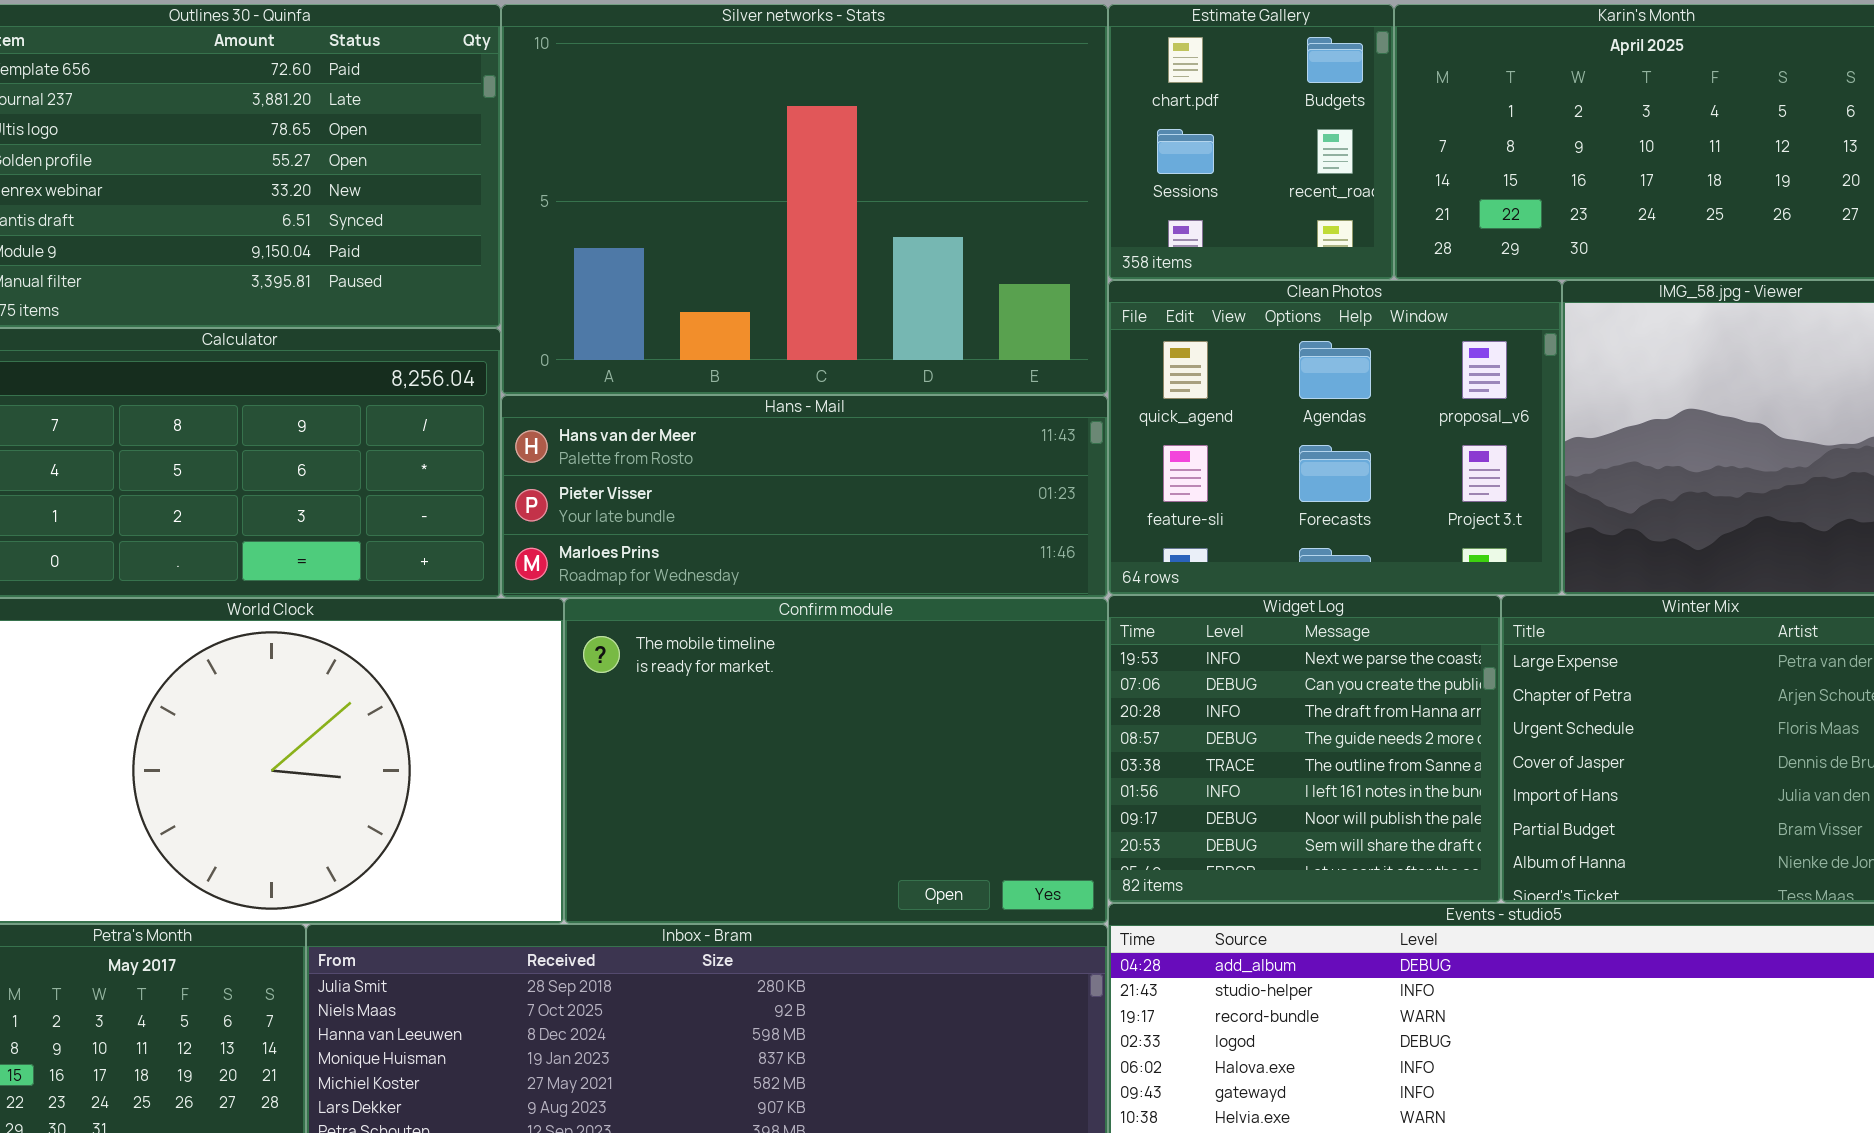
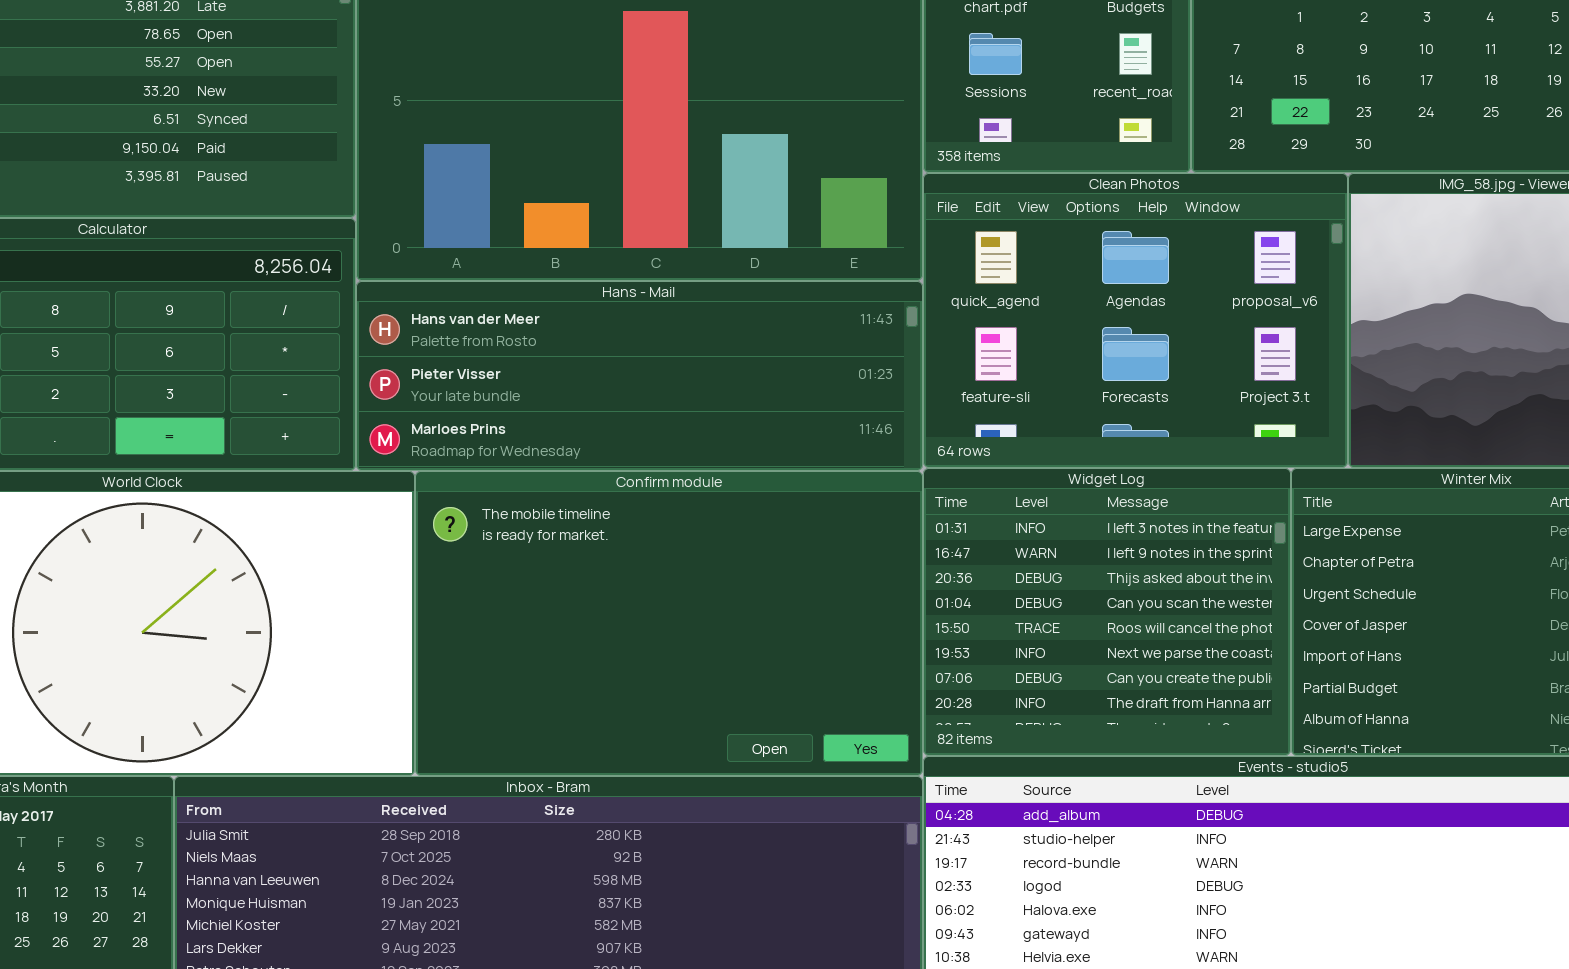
Widget Log: [1108,595,1501,903] -> [923,468,1291,756], scrolled up 5 rows

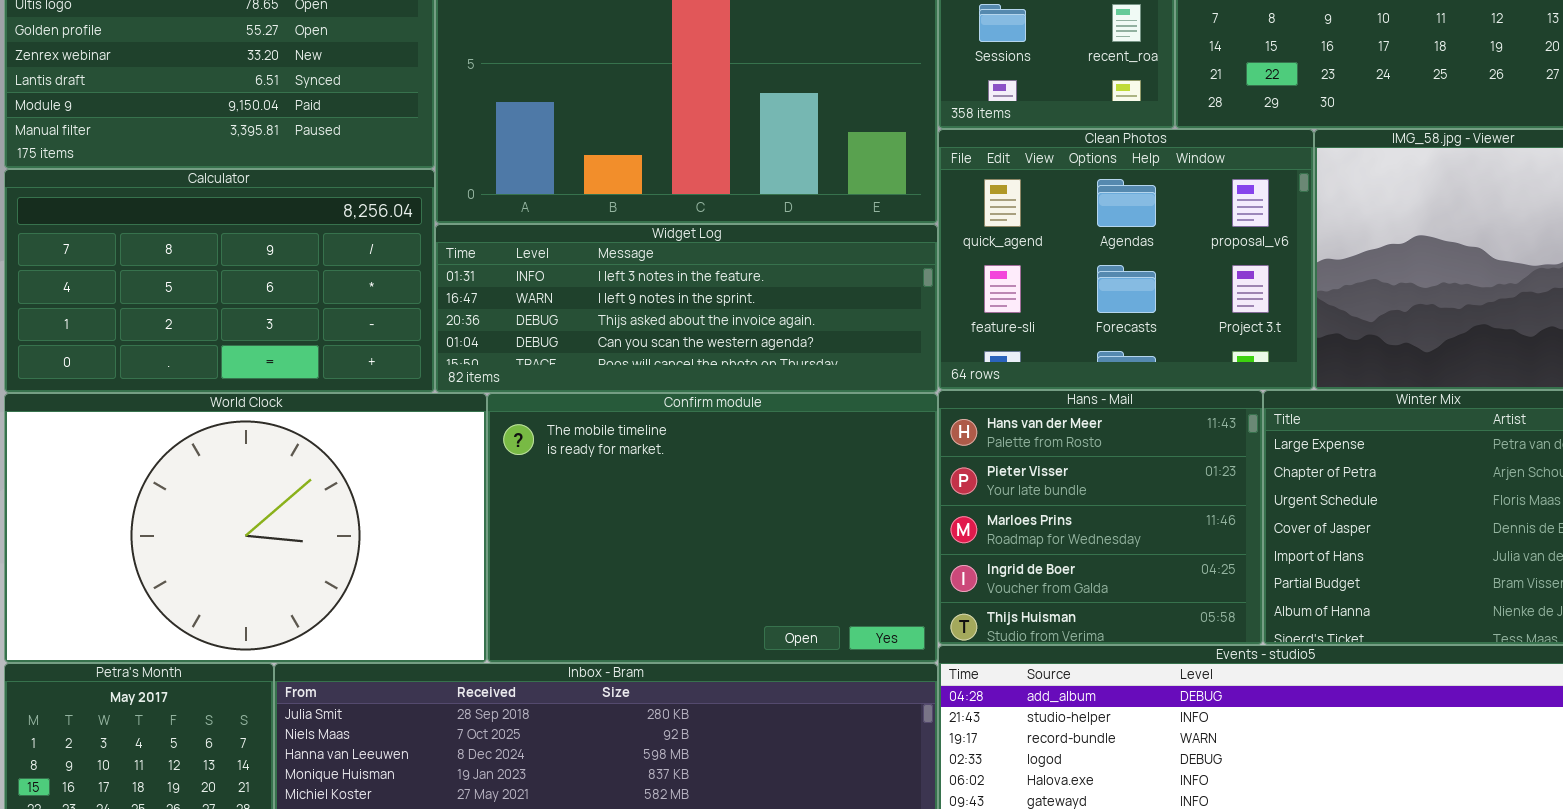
Hans - Mail: [356,281,923,471] -> [938,390,1263,645], moved, resized
Widget Log: [923,468,1291,756] -> [435,224,938,393], moved, resized

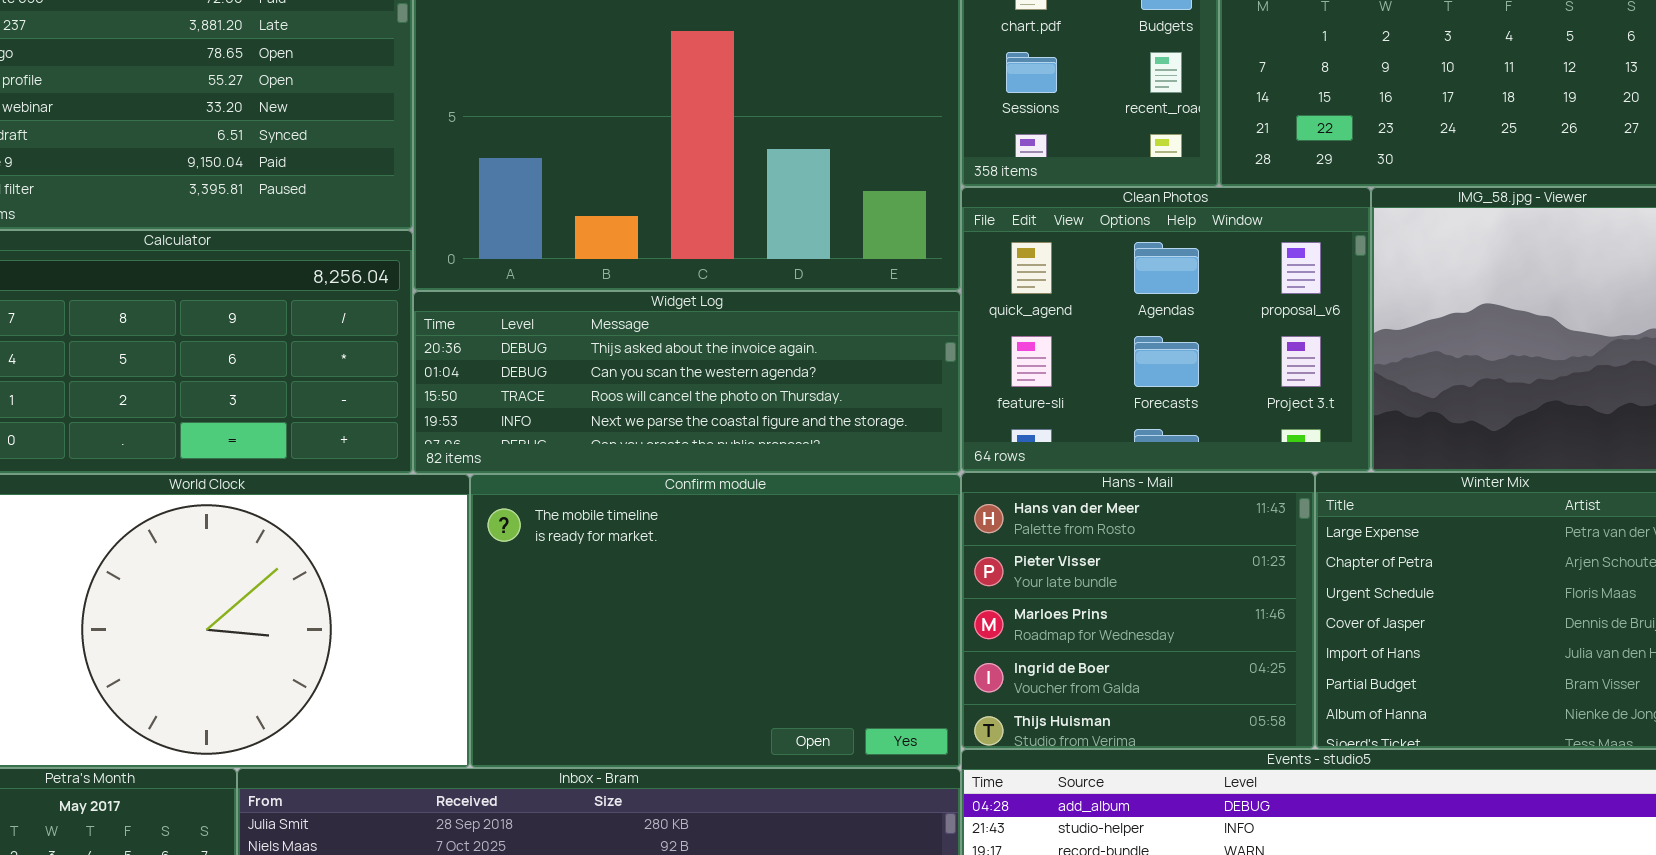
Widget Log: [435,224,938,393] -> [413,291,961,474], scrolled down 2 rows

